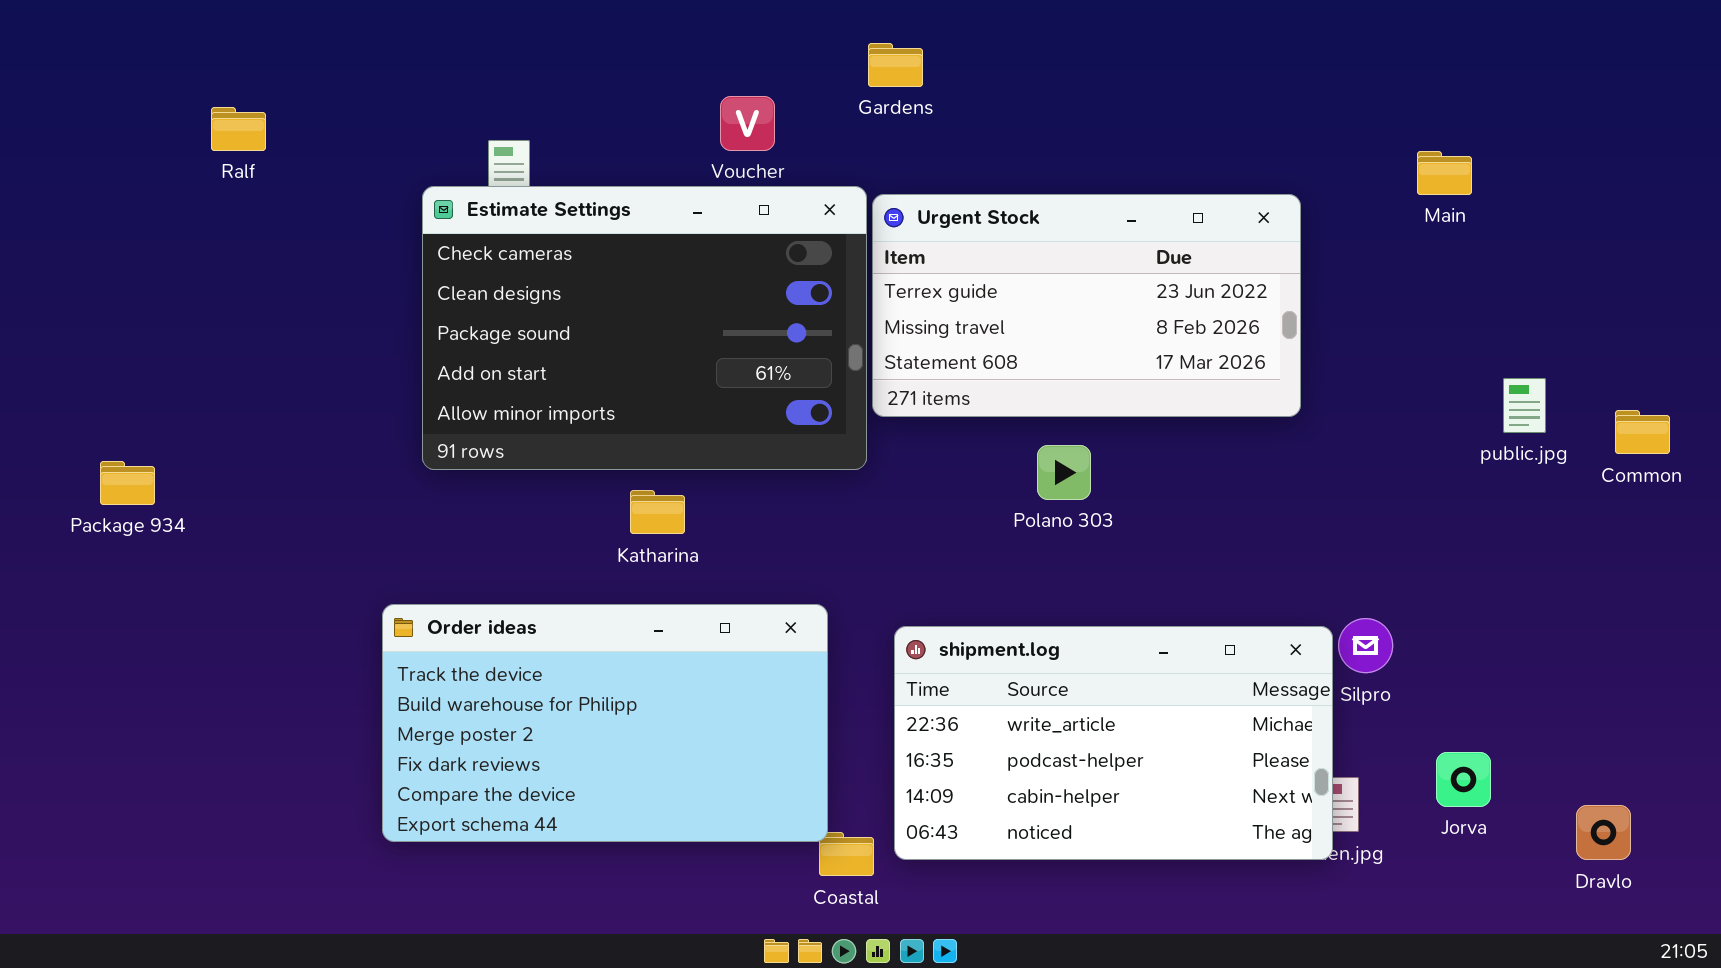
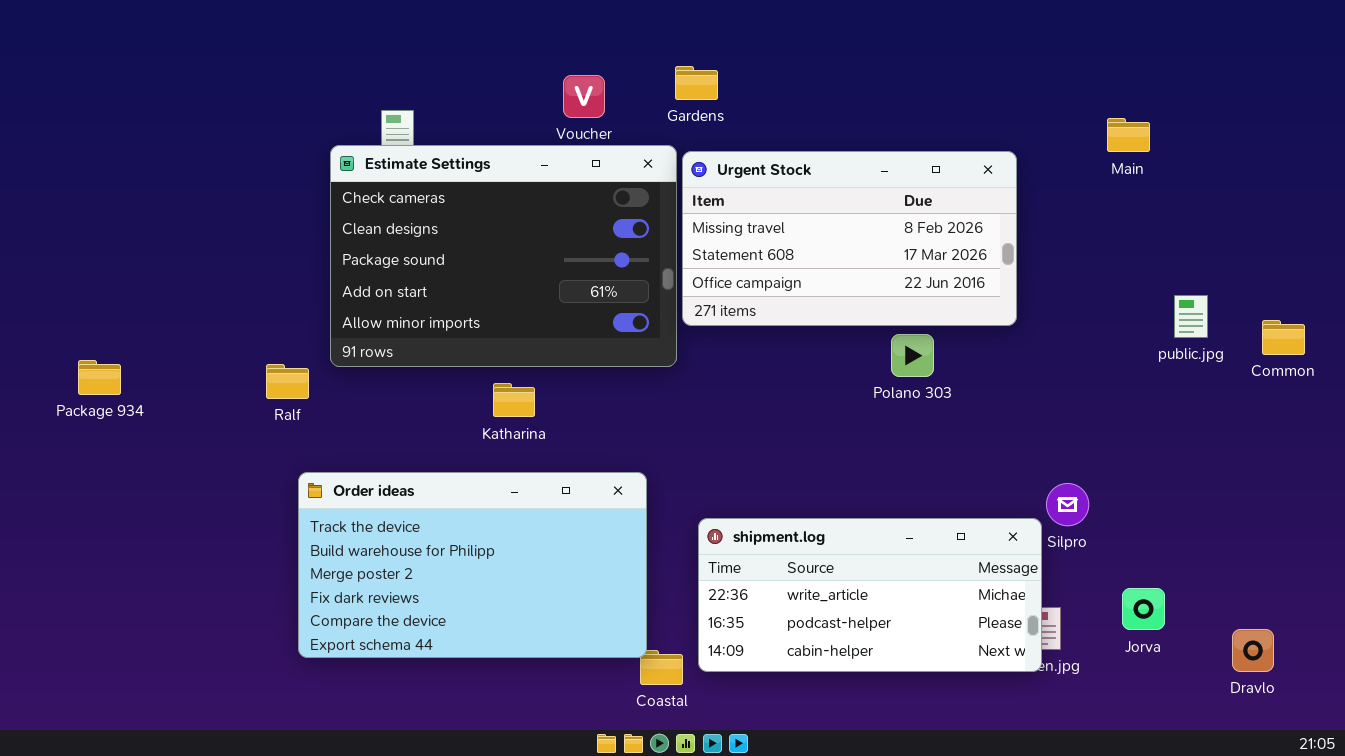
Gardens: [868,43,923,87] -> [675,66,718,100], moved
Ralf: [211,107,266,151] -> [266,364,309,399], moved
Urgent Stock: [872,194,1301,417] -> [682,151,1017,326], scrolled down 1 row
Polano 303: [1037,445,1091,500] -> [891,334,934,377], moved
shipment.log: [894,626,1333,860] -> [698,518,1042,672], resized

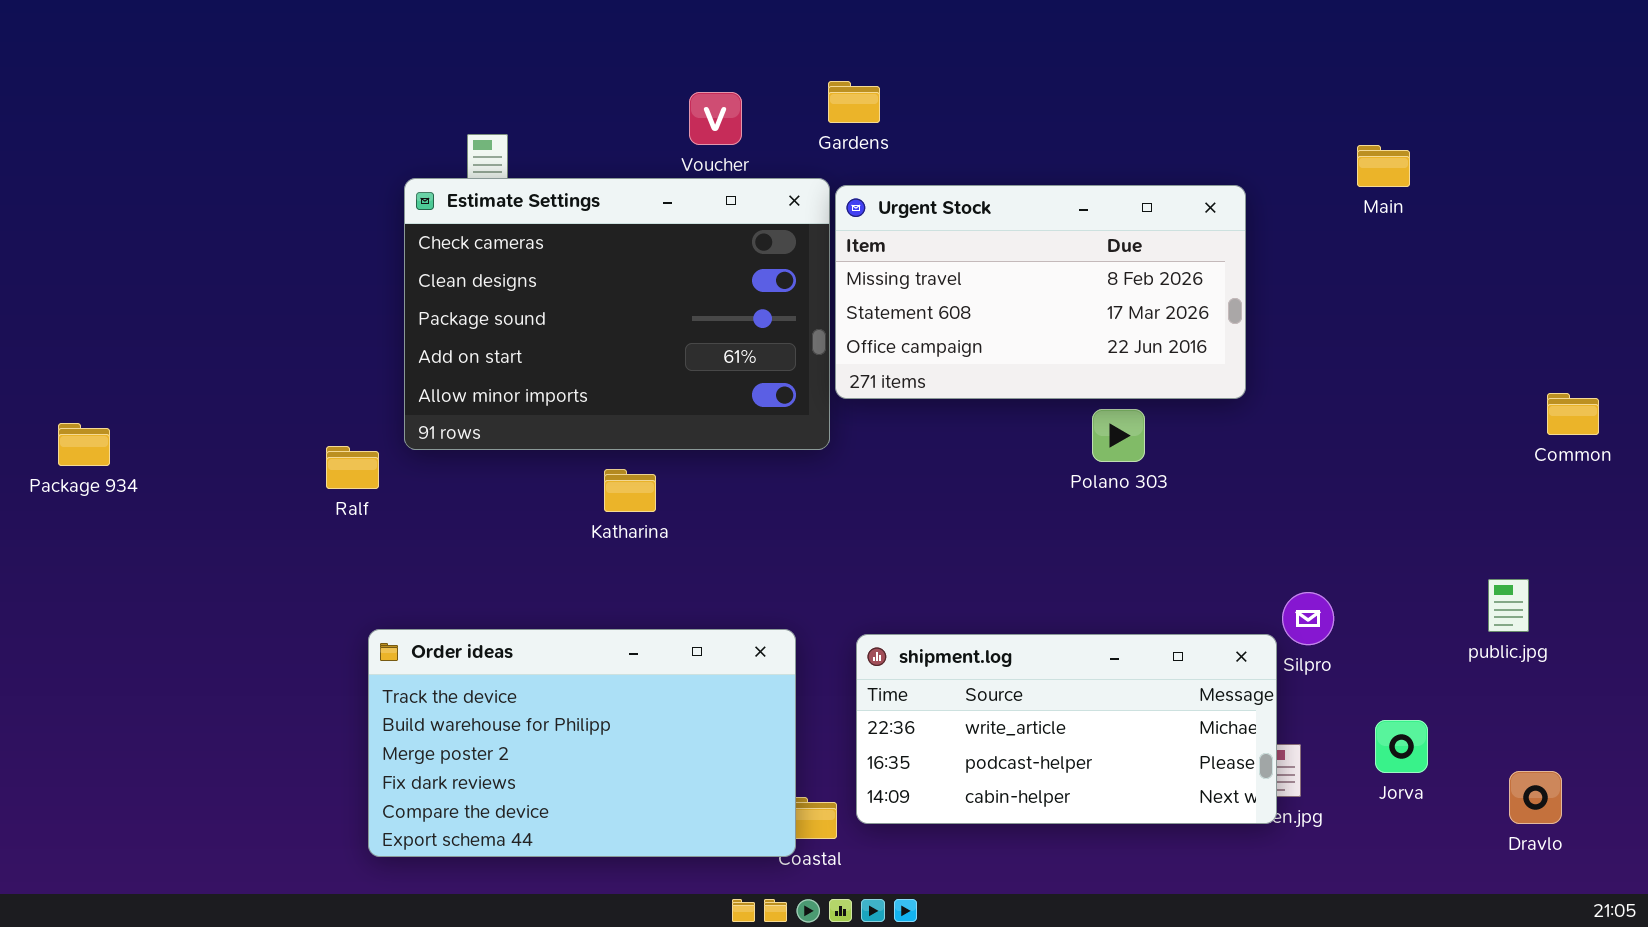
public.jpg: [1174,295,1208,338] -> [1488,579,1529,632], moved
Package 934: [78,360,121,395] -> [58,423,110,466], moved
Order ideas: [298,472,647,658] -> [368,629,796,857], moved

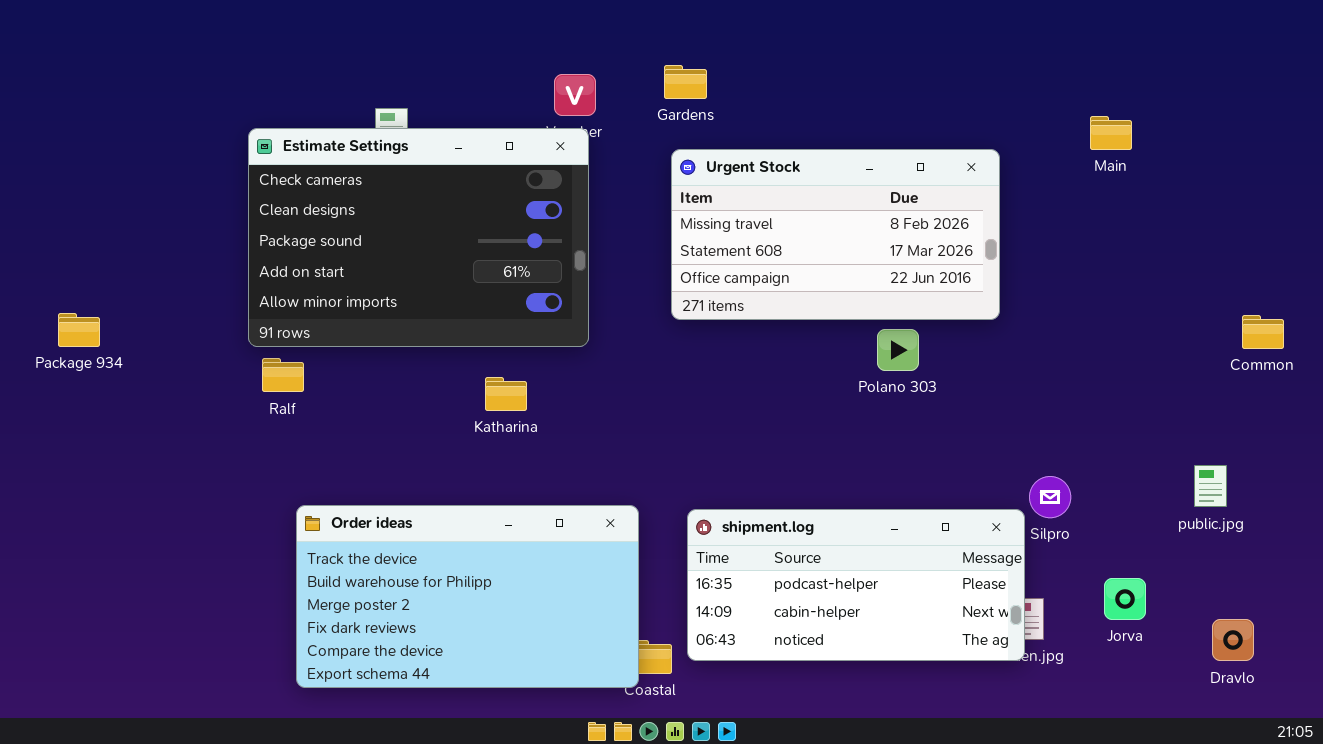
Estimate Settings: [404,178,830,450] -> [248,128,589,347], moved
Package 934: [58,423,110,466] -> [58,313,100,347], moved
shipment.log: [856,634,1277,824] -> [687,509,1025,661], scrolled down 1 row

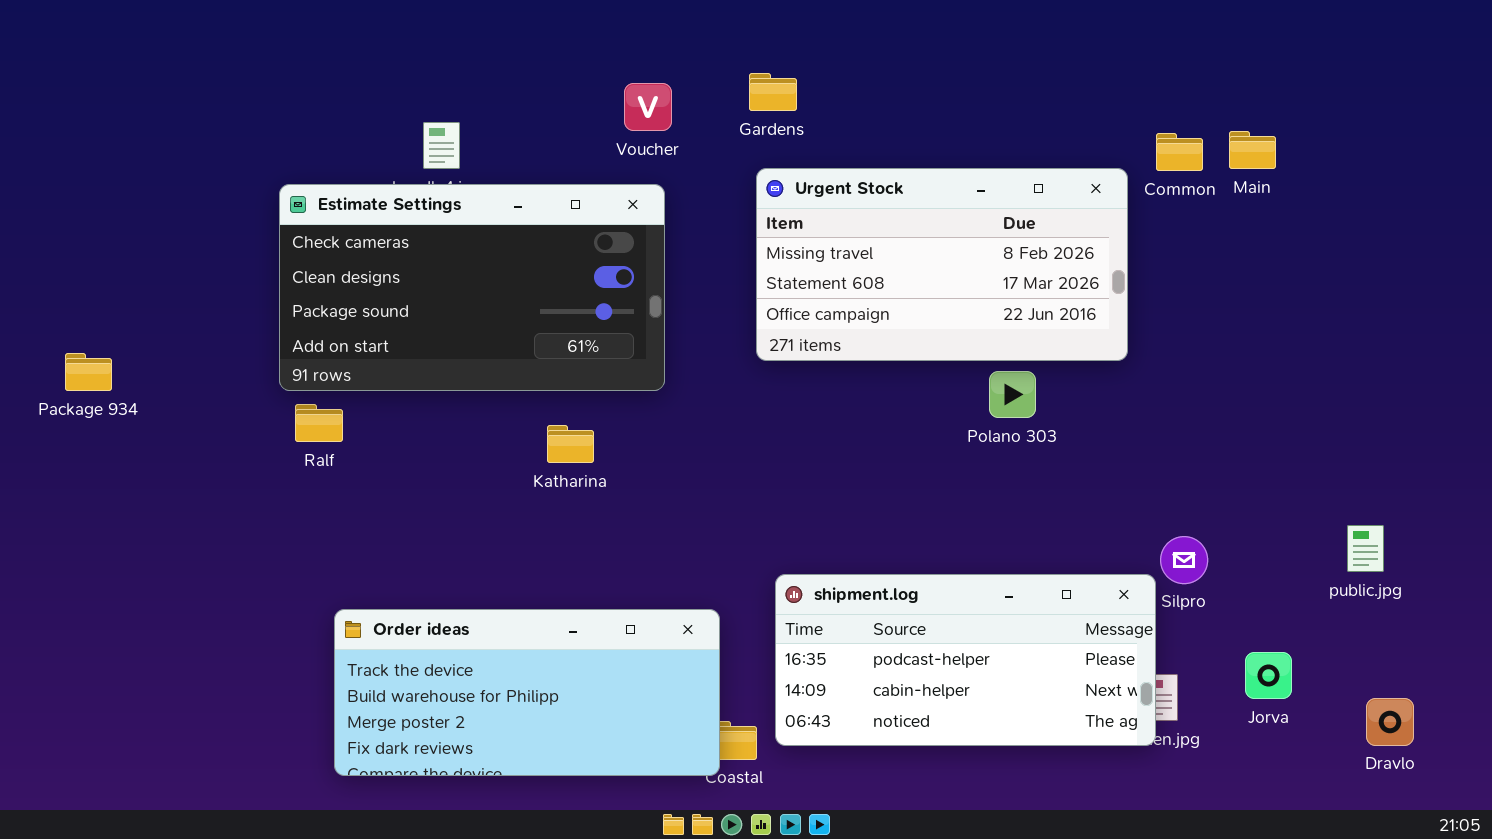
Estimate Settings: [248,128,589,347] -> [279,184,665,391], resized
Common: [1242,315,1284,349] -> [1156,133,1203,171], moved
Order ideas: [296,505,639,688] -> [334,609,720,776], resized

